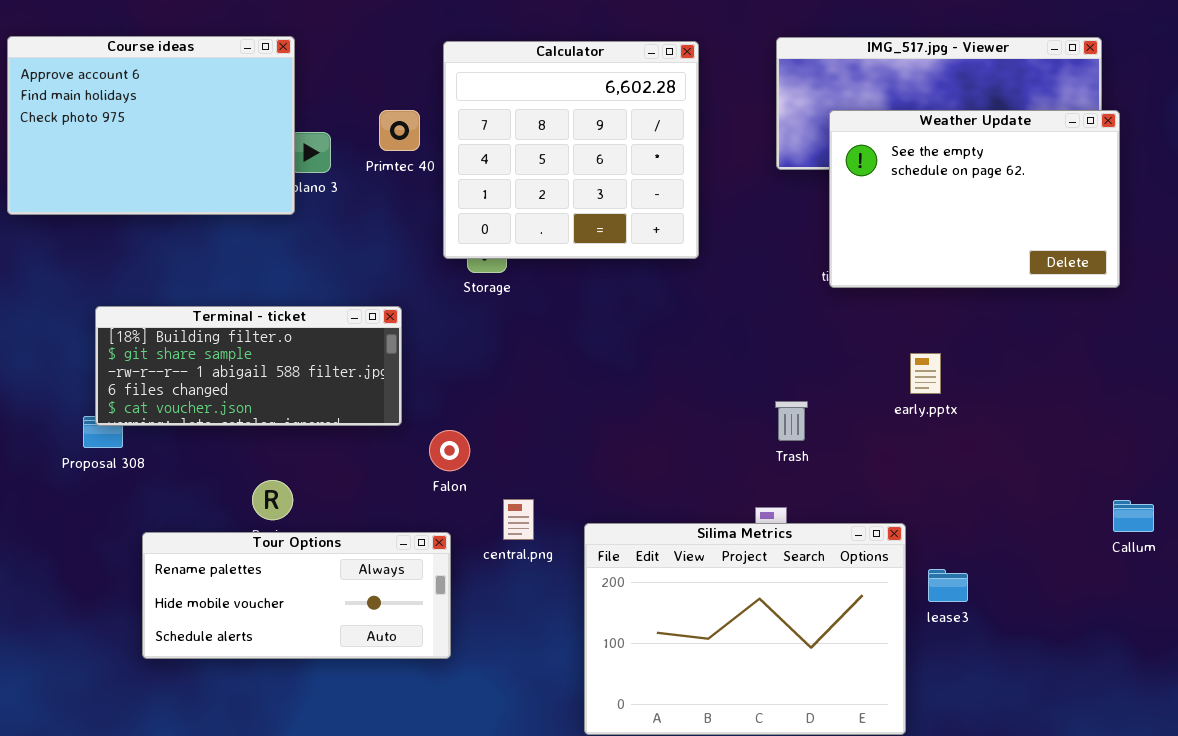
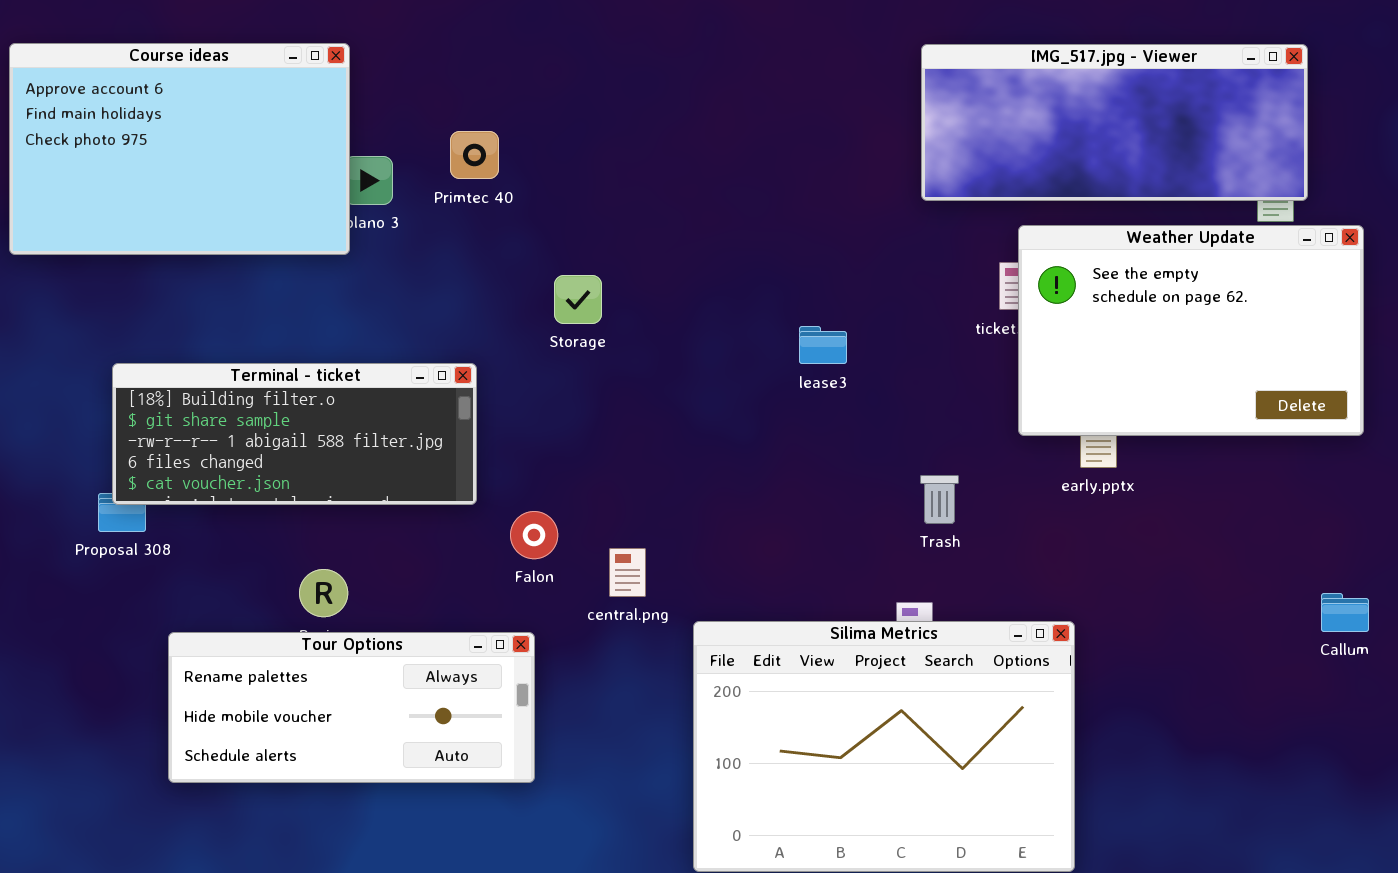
Calculator: [443,41,699,259] -> none, closed
Weather Update: [829,110,1120,288] -> [1018,225,1364,436], moved
central.png: [503,499,534,540] -> [609,548,646,597], moved
lease3: [928,569,968,602] -> [799,326,847,364], moved

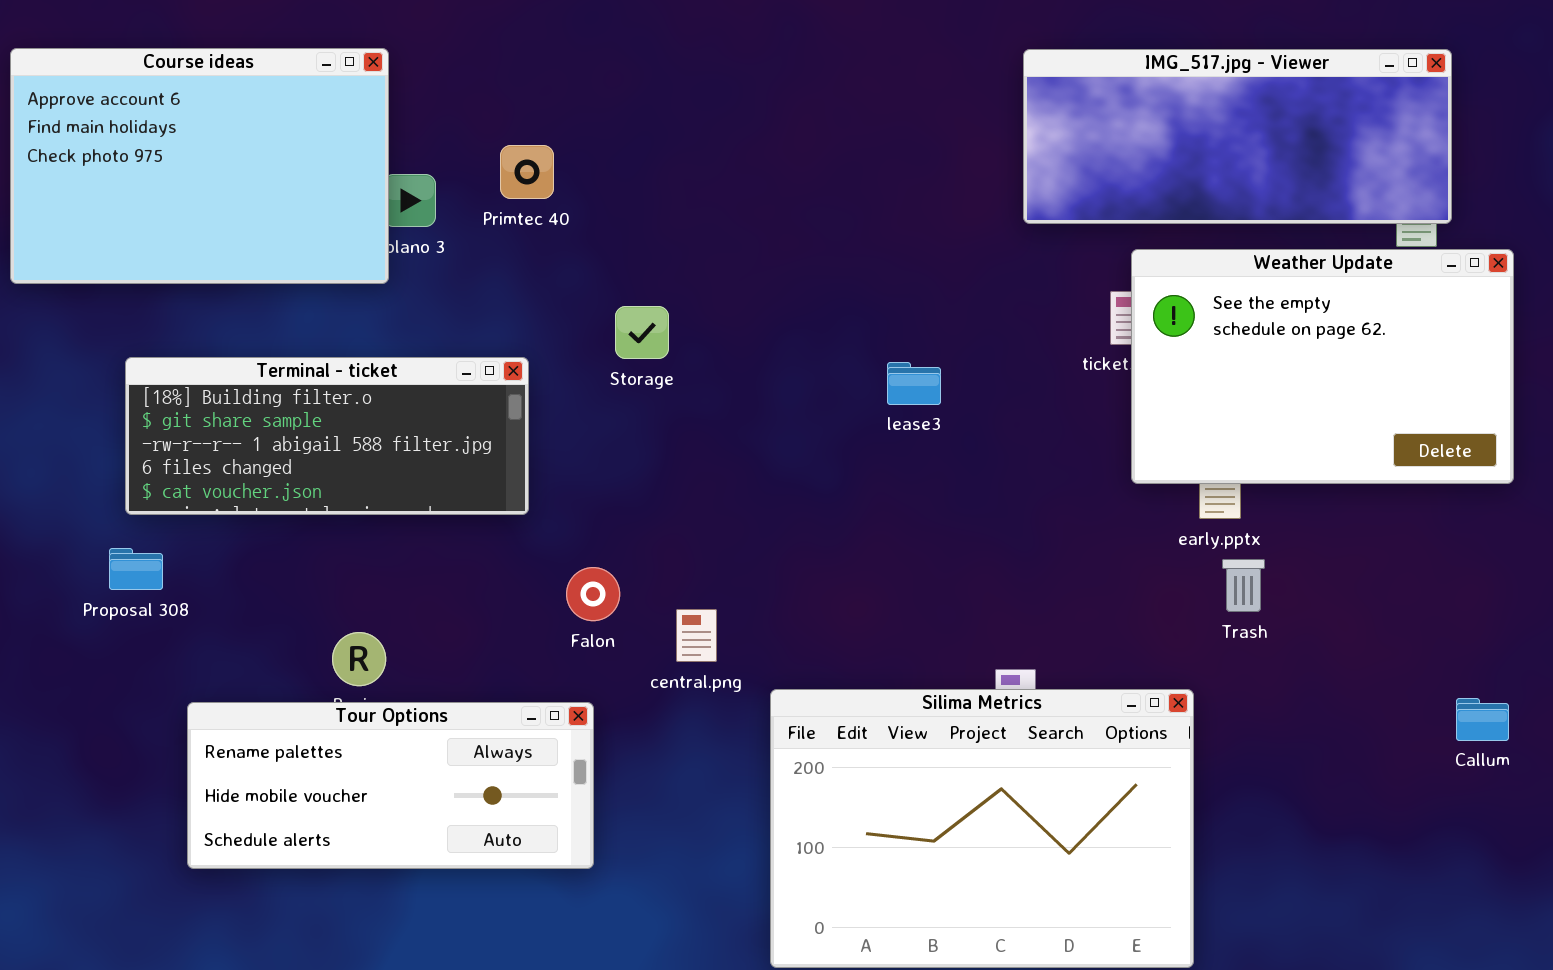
Terminal - ticket: [112,363,477,505] -> [125,357,529,515], moved
Trash: [920,475,959,524] -> [1222,559,1265,612], moved
Callum: [1321,593,1369,632] -> [1456,698,1509,741], moved

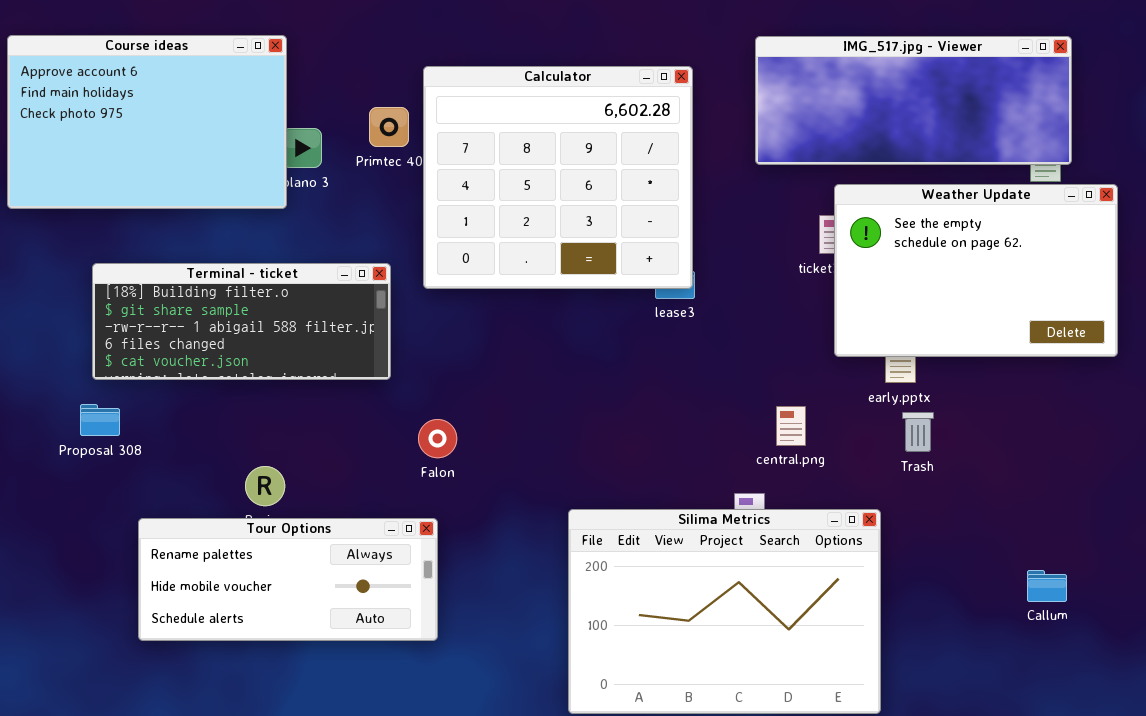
Calculator: none -> [423,66,693,289], opened
central.png: [676,609,717,662] -> [776,406,806,446], moved
Callum: [1456,698,1509,741] -> [1027,570,1067,602], moved

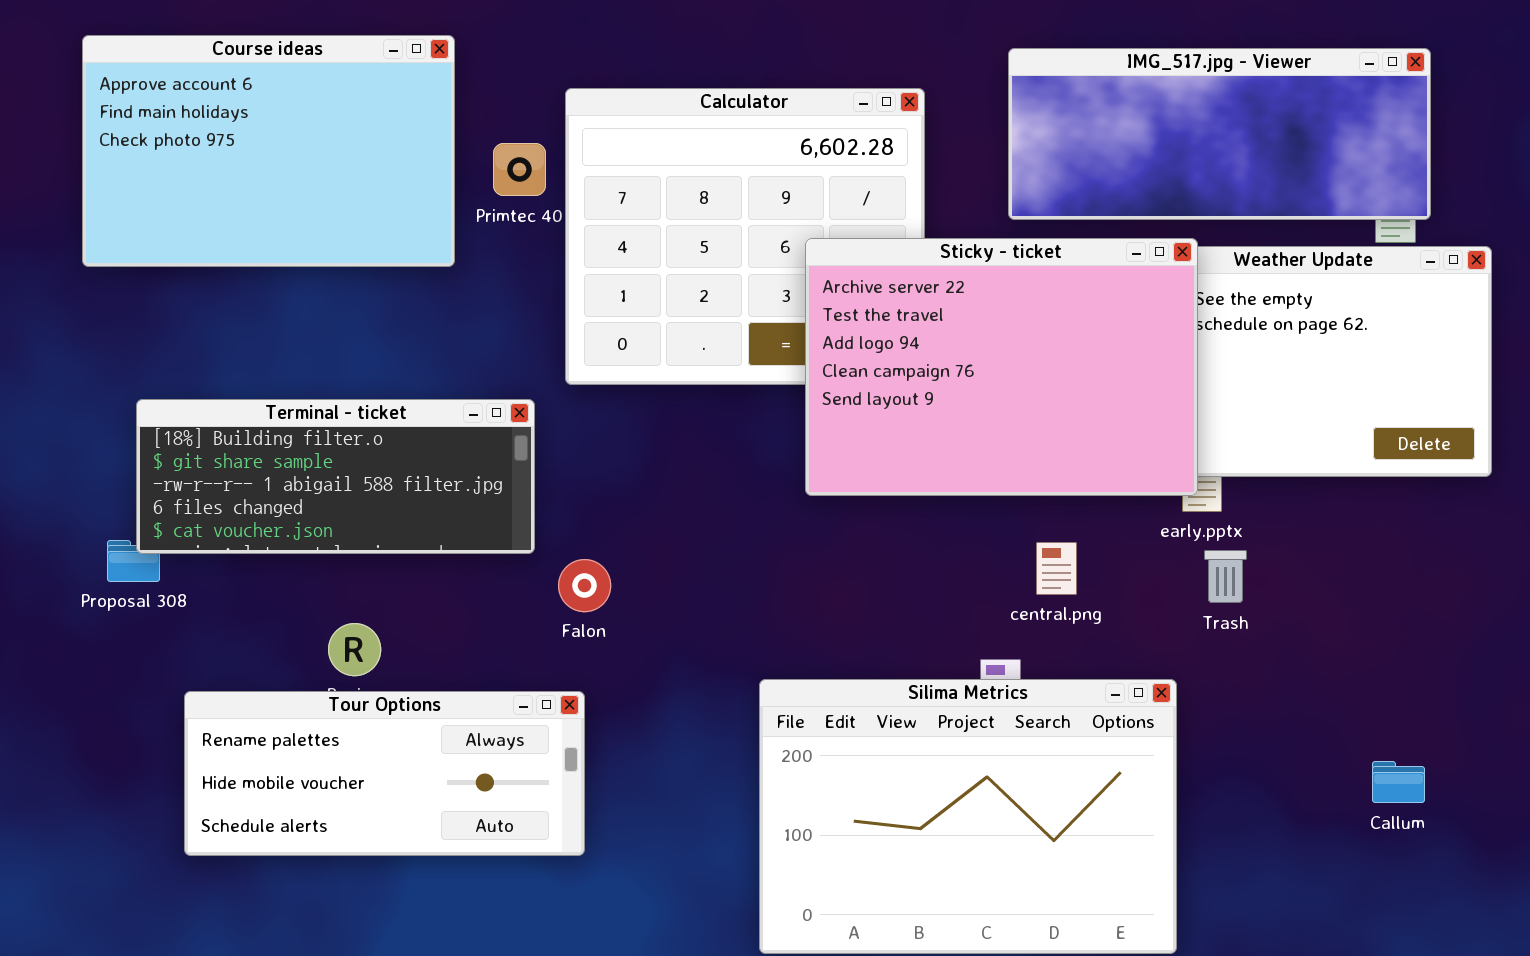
Course ideas: [7,35,287,209] -> [82,35,455,267], moved
Sticky - ticket: none -> [805,238,1198,496], opened
Terminal - ticket: [92,263,391,380] -> [136,399,535,554], moved

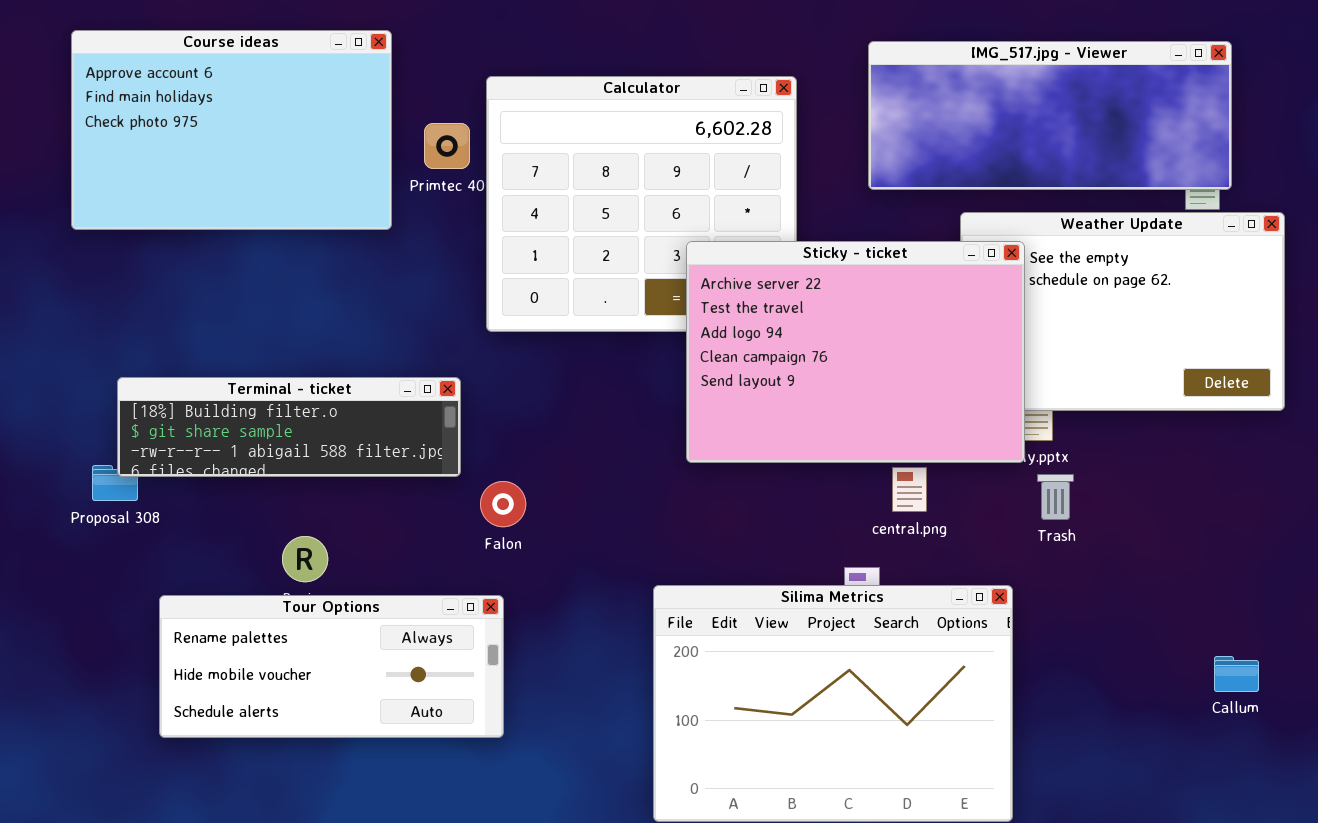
Sticky - ticket: [805,238,1198,496] -> [686,241,1025,463], moved
Terminal - ticket: [136,399,535,554] -> [117,377,461,477], resized
Callum: [1372,761,1425,803] -> [1214,656,1259,692], moved

